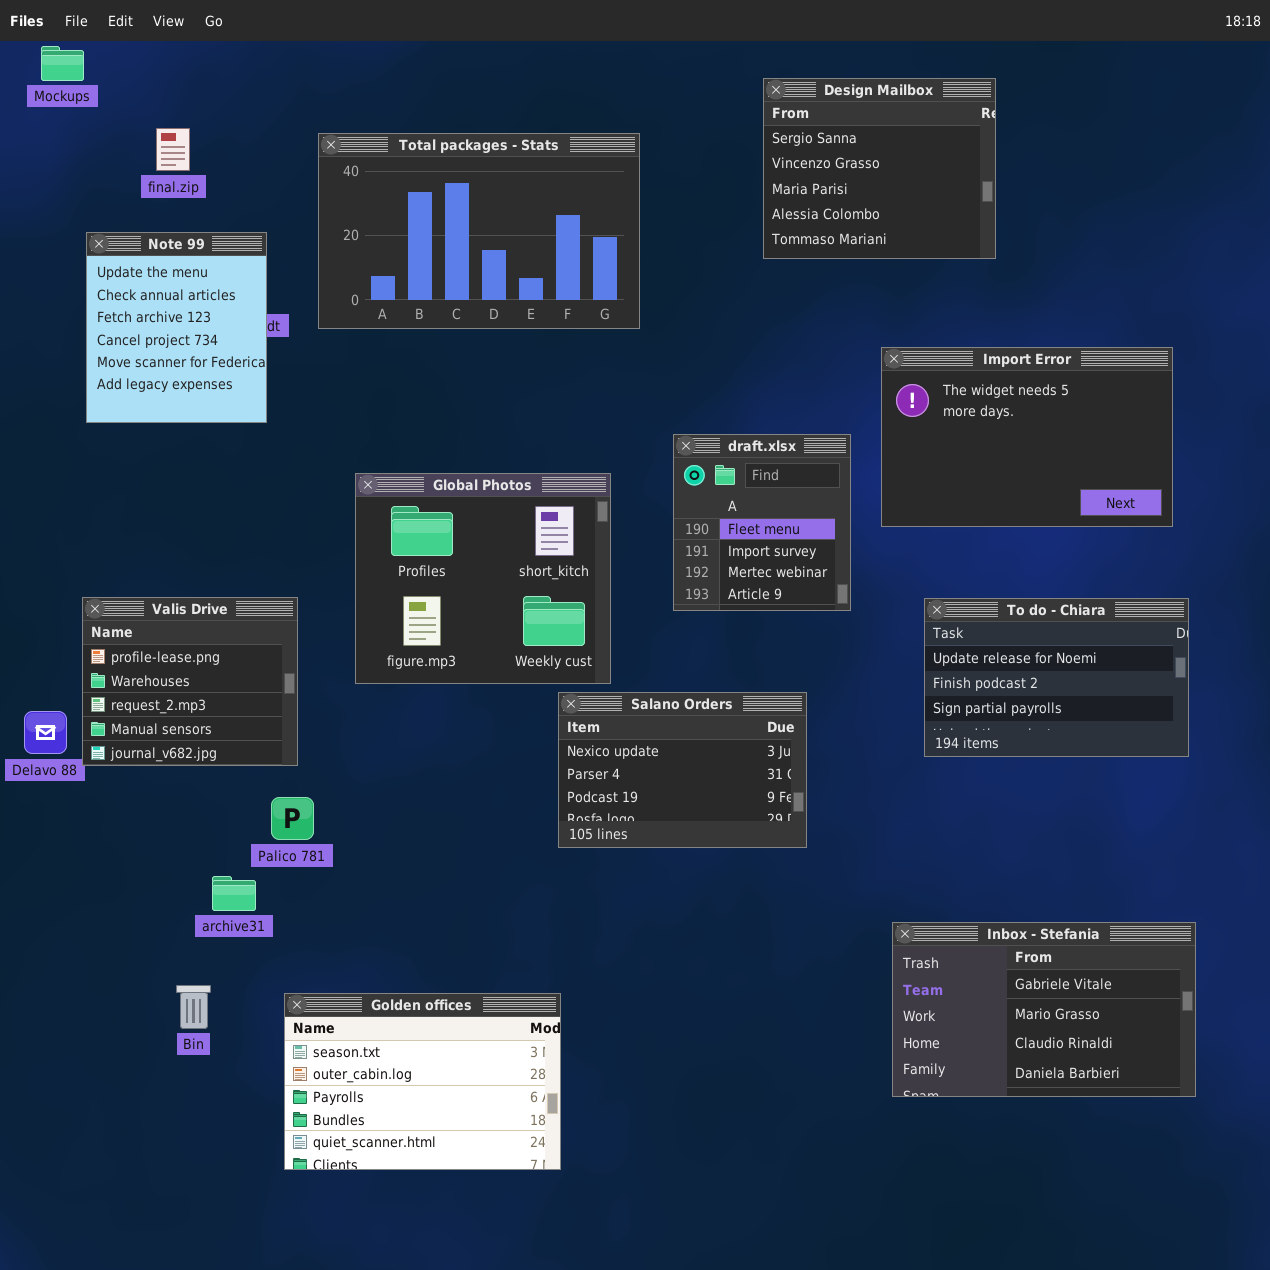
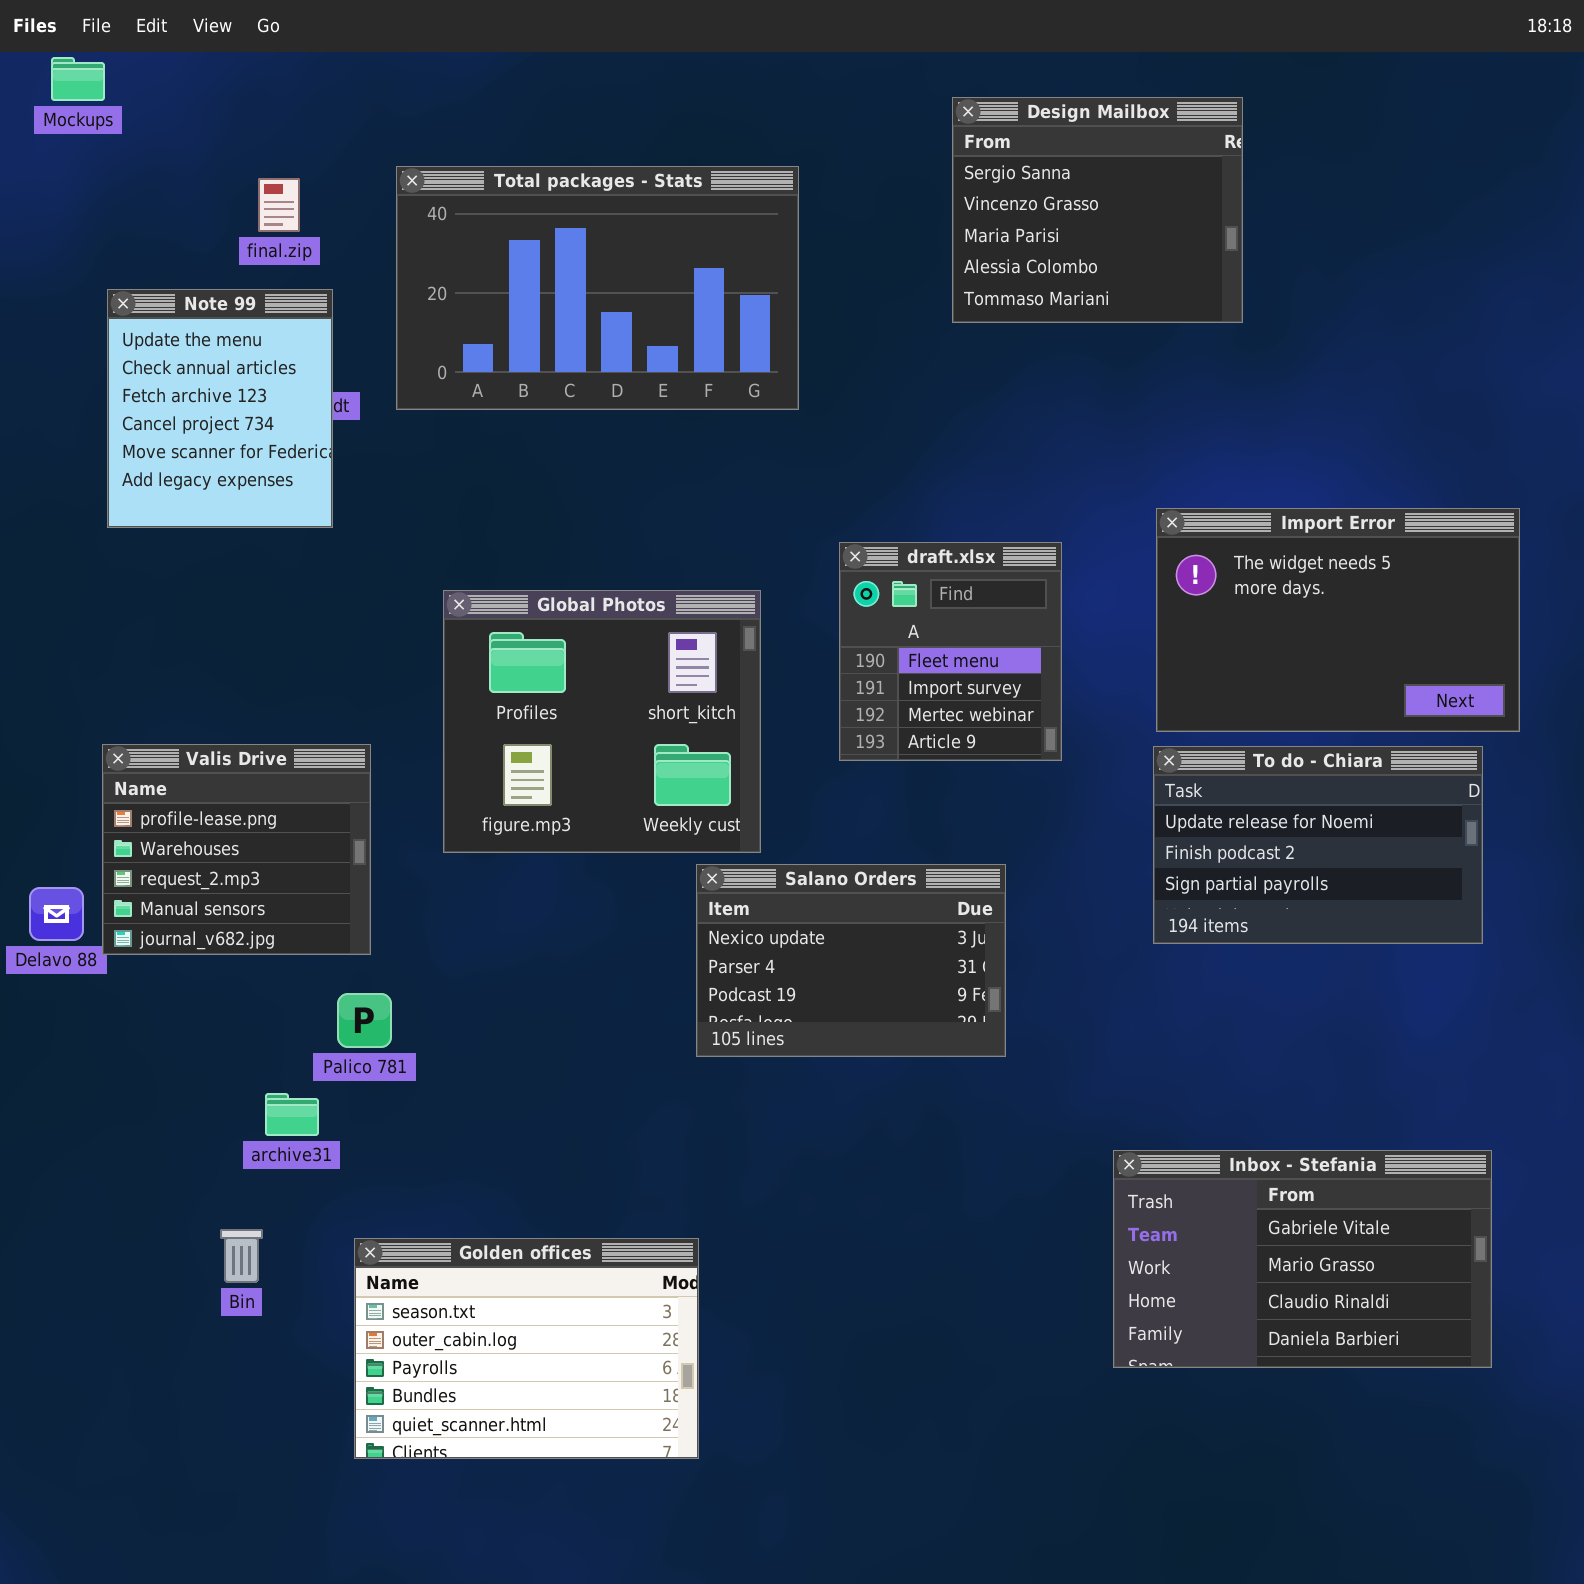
final.zip: [156,128,190,171] -> [258,178,300,232], moved
Import Error: [881,347,1173,527] -> [1156,508,1520,732], moved

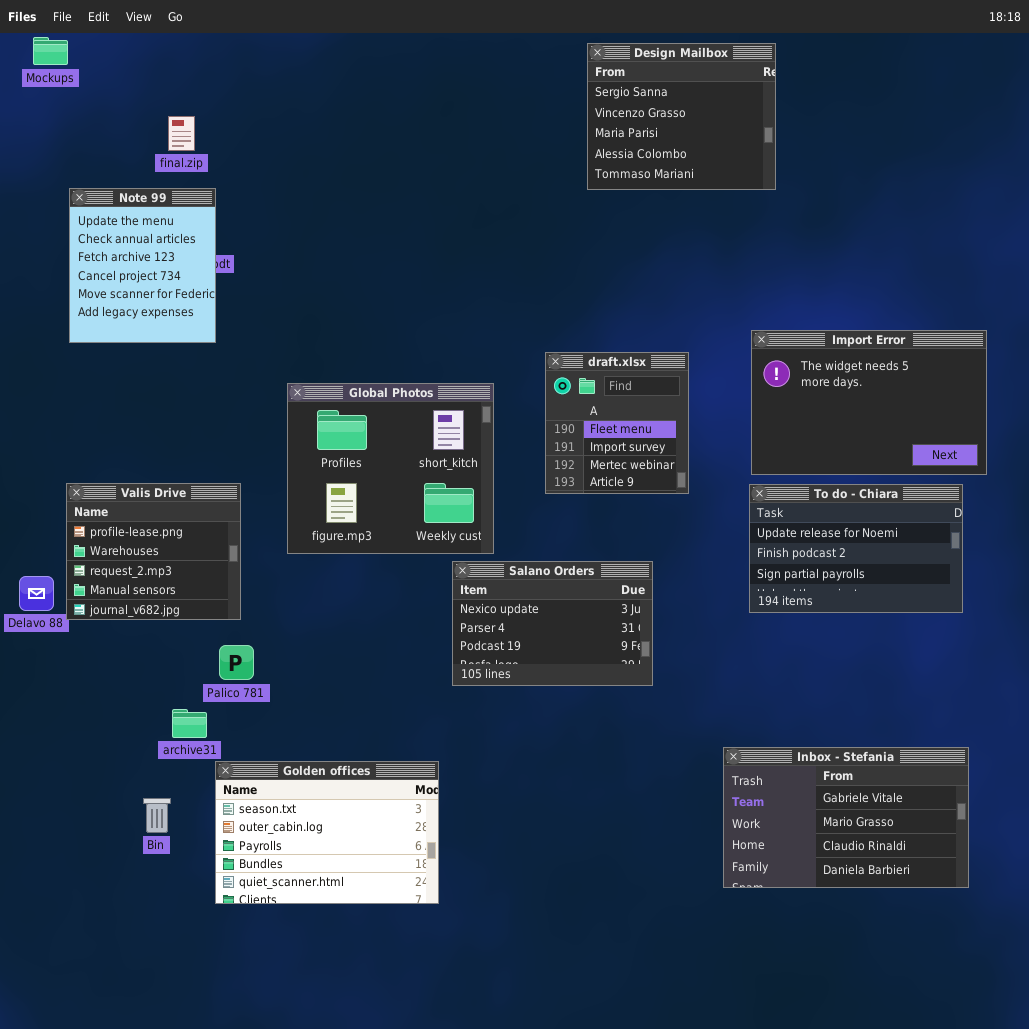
Design Mailbox: [952,97,1243,323] -> [587,43,776,190], moved
Total packages - Stats: [396,166,799,410] -> none, closed
Golden offices: [354,1238,699,1459] -> [215,761,439,904], moved

